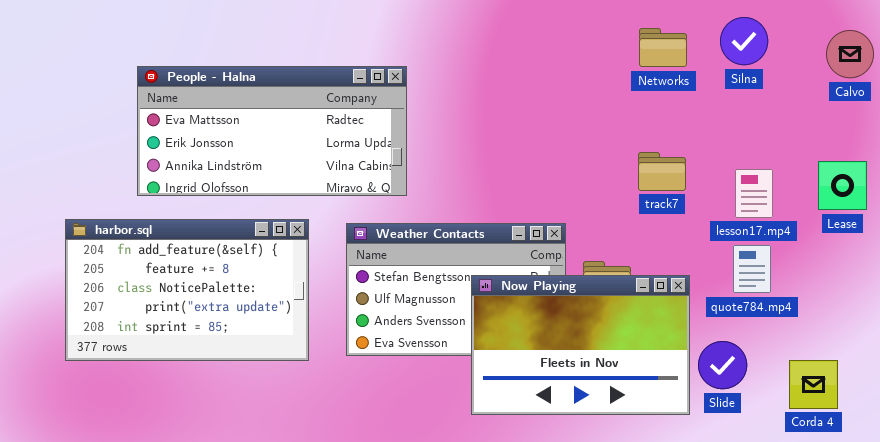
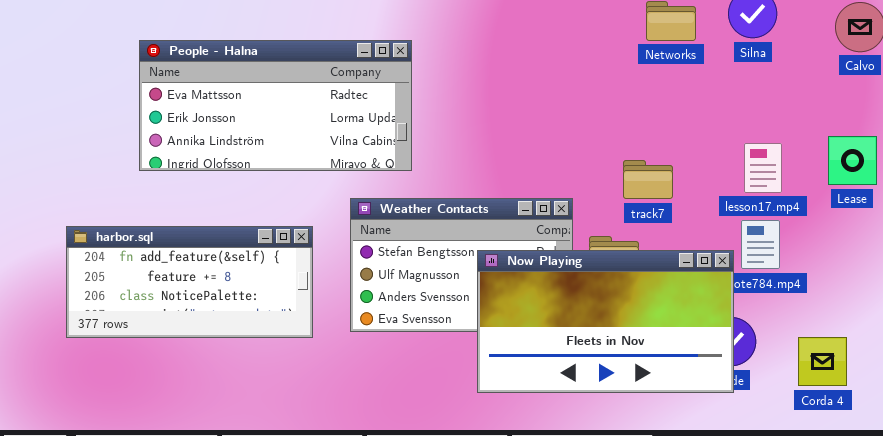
track7: [638,152,686,191] -> [623,160,673,199], moved
harbor.sql: [65,219,309,361] -> [66,226,313,338], resized
Now Playing: [471,275,690,415] -> [477,250,734,393], resized

